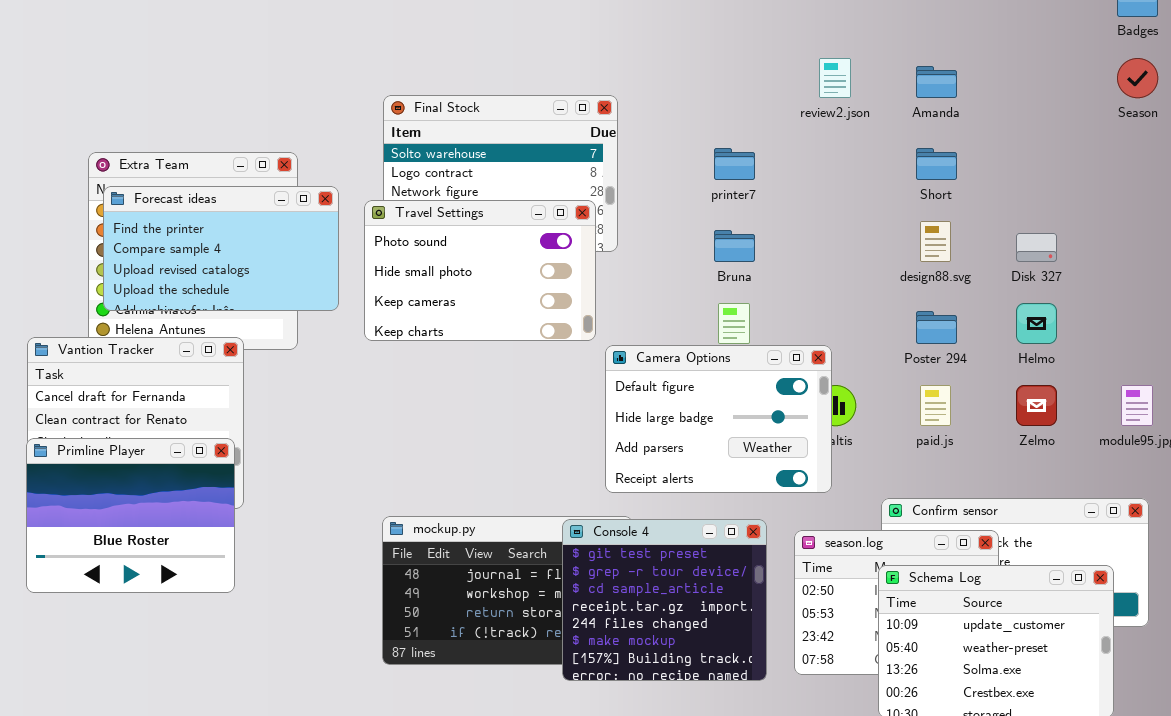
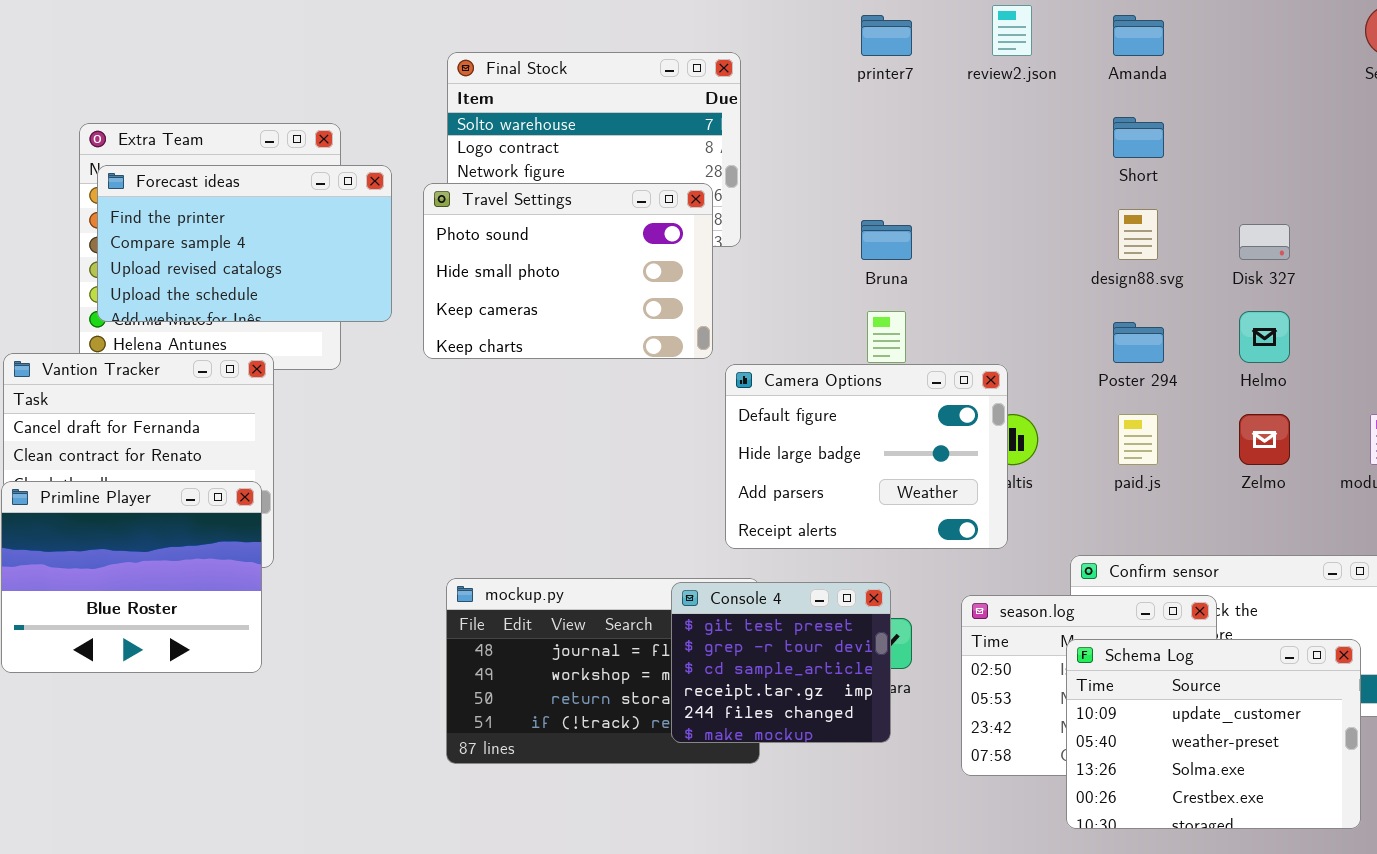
printer7: [714,148,755,180] -> [861,15,912,56], moved
Console 4: [562,519,767,681] -> [671,582,891,743], resized

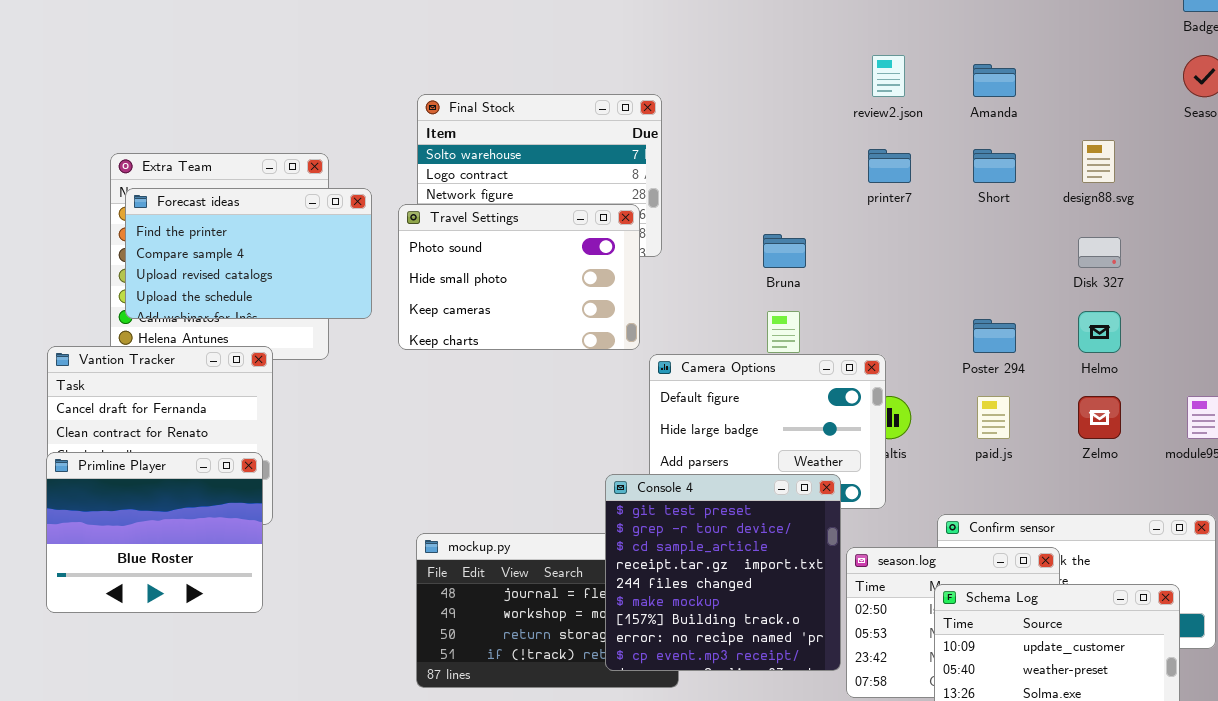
printer7: [861,15,912,56] -> [868,149,911,183], moved
design88.svg: [1118,209,1158,260] -> [1082,140,1115,183], moved
Console 4: [671,582,891,743] -> [605,474,841,671], resized

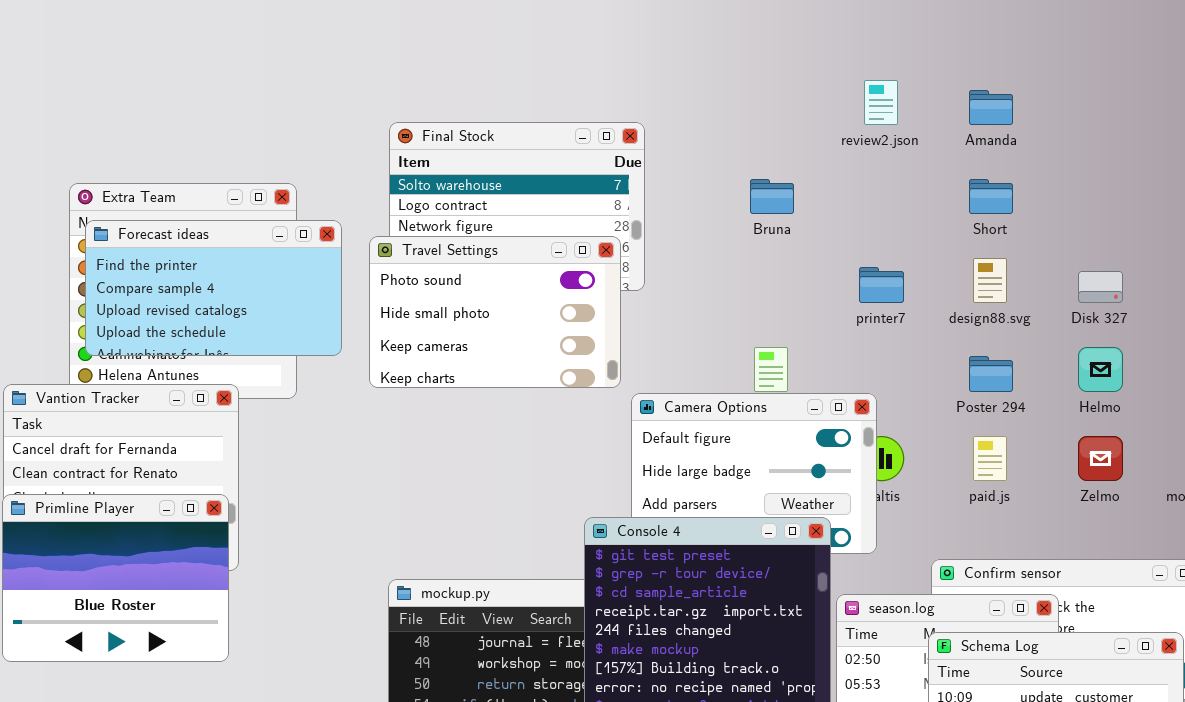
design88.svg: [1082,140,1115,183] -> [973,258,1007,303], moved
printer7: [868,149,911,183] -> [859,267,904,303], moved
Bruna: [763,234,806,268] -> [750,179,794,214], moved

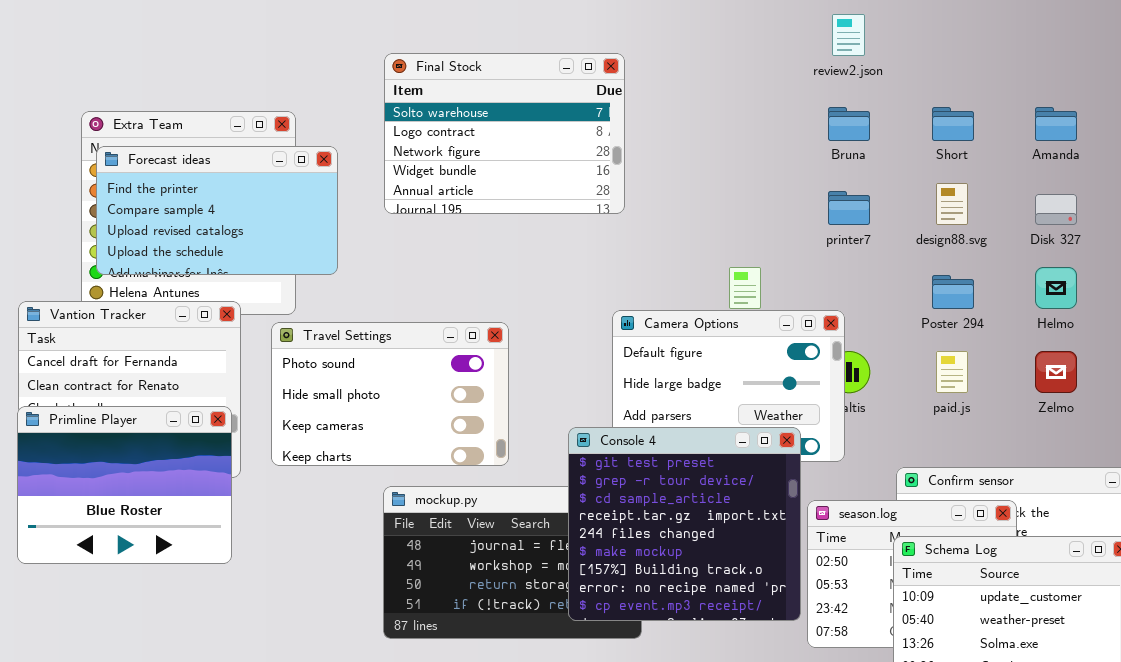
Amanda: [969,90,1013,125] -> [1035,107,1077,141], moved
Bruna: [750,179,794,214] -> [828,107,870,141], moved
Travel Settings: [369,236,621,388] -> [271,322,509,466], moved

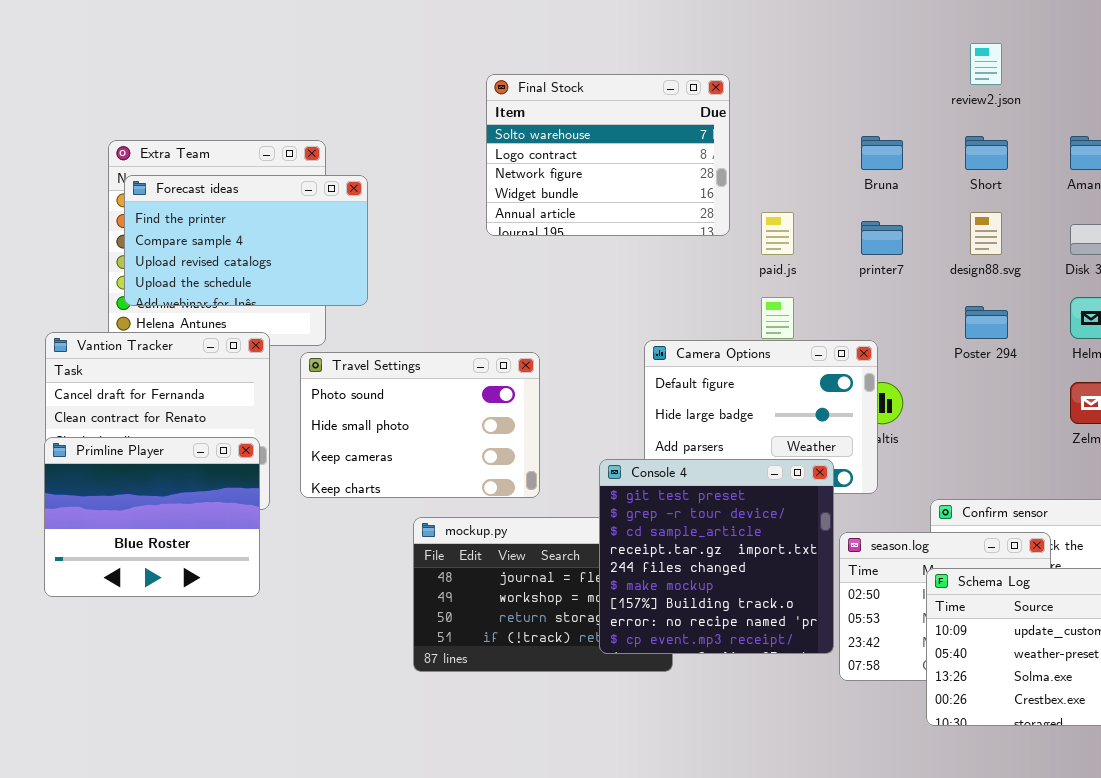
review2.json: [832,14,865,56] -> [970,43,1002,85], moved
Final Stock: [384,53,625,214] -> [486,74,730,236], moved
paid.js: [936,351,968,393] -> [761,212,794,255], moved

